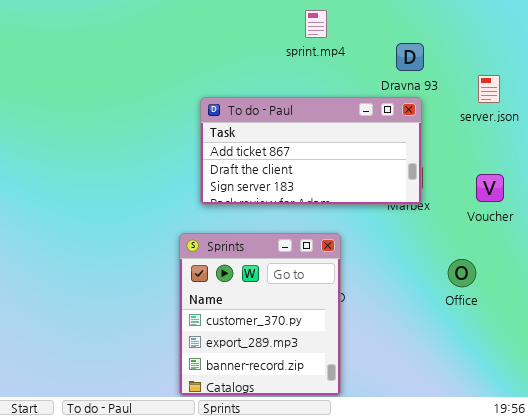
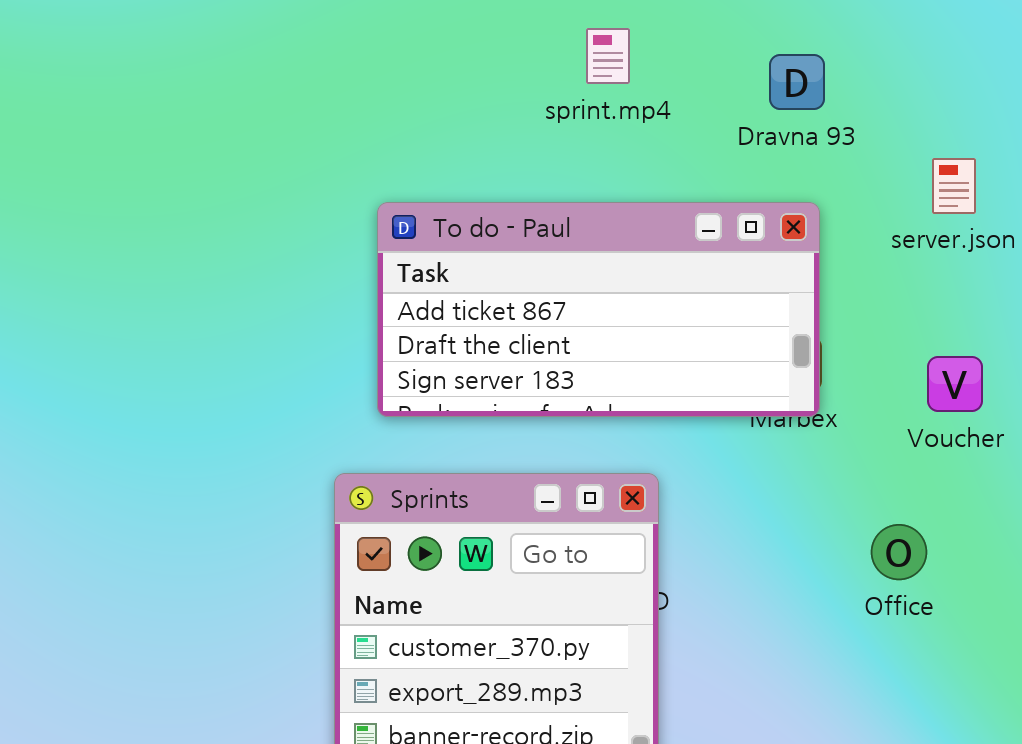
Dravna 93: [396,43,424,71] -> [769,54,825,110], moved

